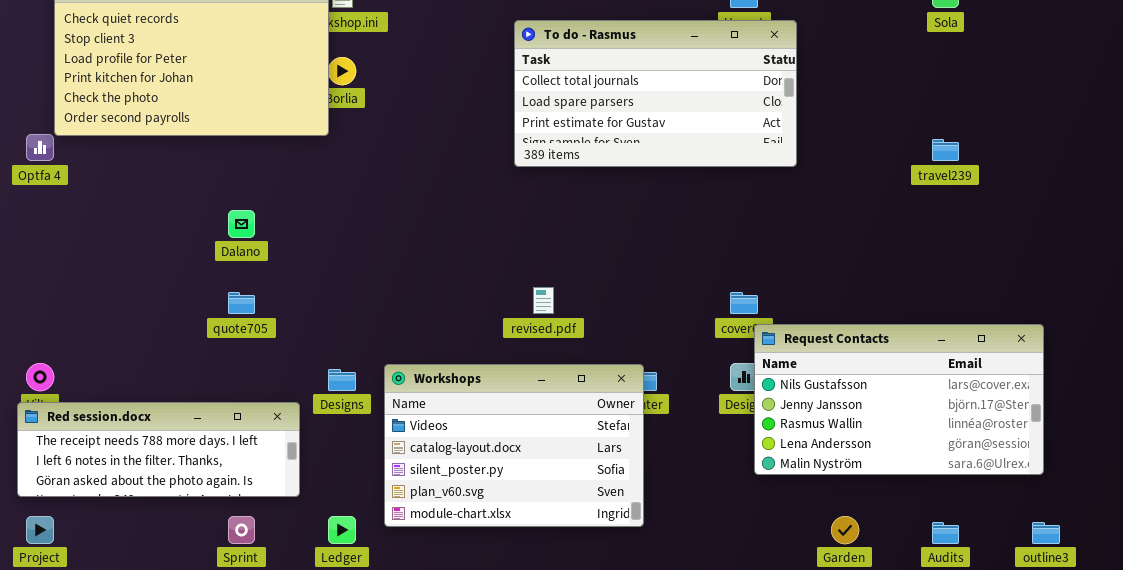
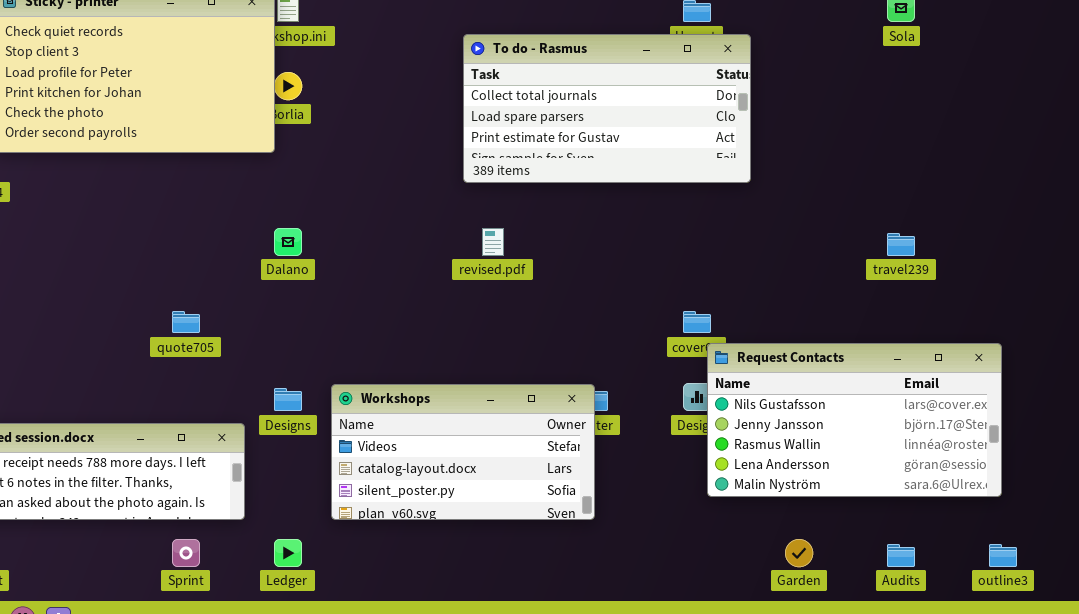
travel239: [932,139,959,161] -> [887,233,915,256], moved
Dalano: [228,210,255,238] -> [274,228,302,256], moved
revised.pdf: [533,287,554,314] -> [482,228,504,256], moved
Workshops: [384,364,644,527] -> [331,384,595,520], resized

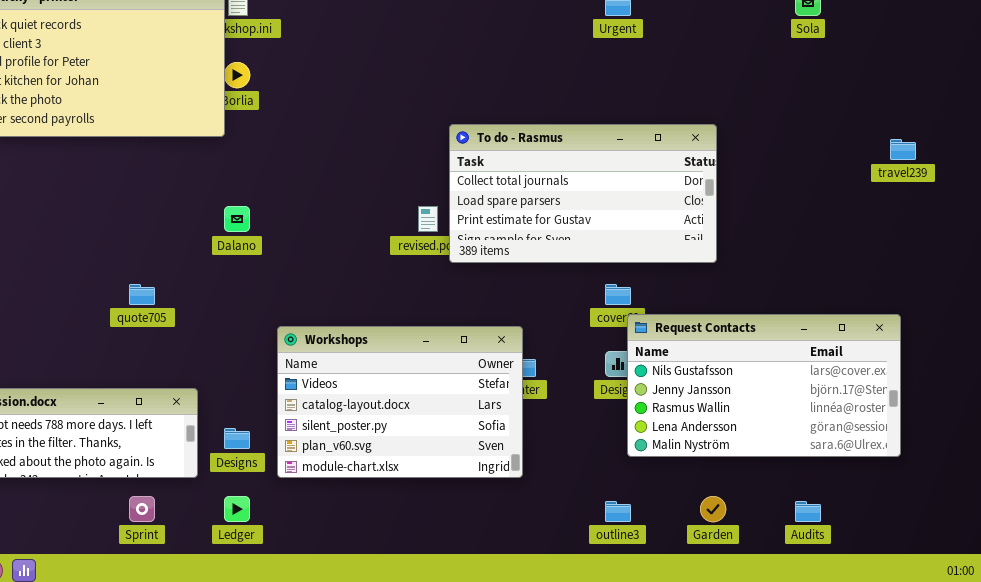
To do - Rasmus: [463,34,751,183] -> [449,124,717,263], moved
travel239: [887,233,915,256] -> [890,139,916,160], moved
Workshops: [331,384,595,520] -> [277,326,523,478], resized
Designs: [274,388,302,411] -> [224,428,250,449], moved
outline3: [989,544,1017,567] -> [605,501,631,522], moved

